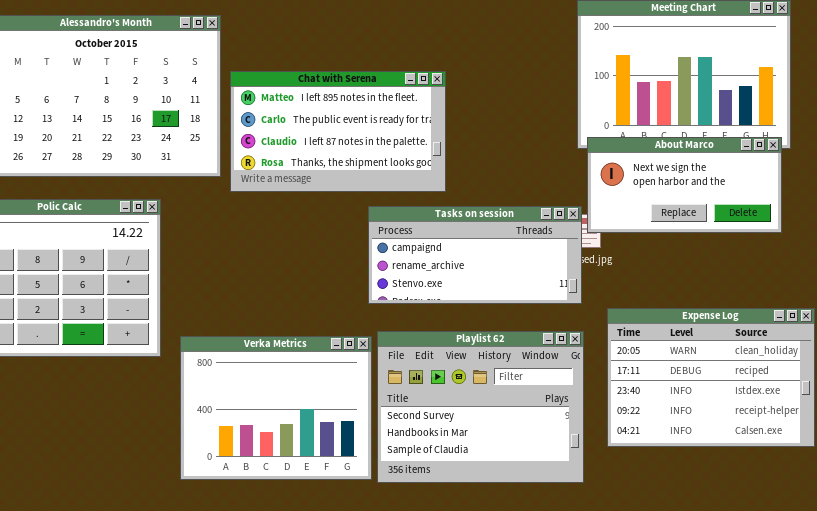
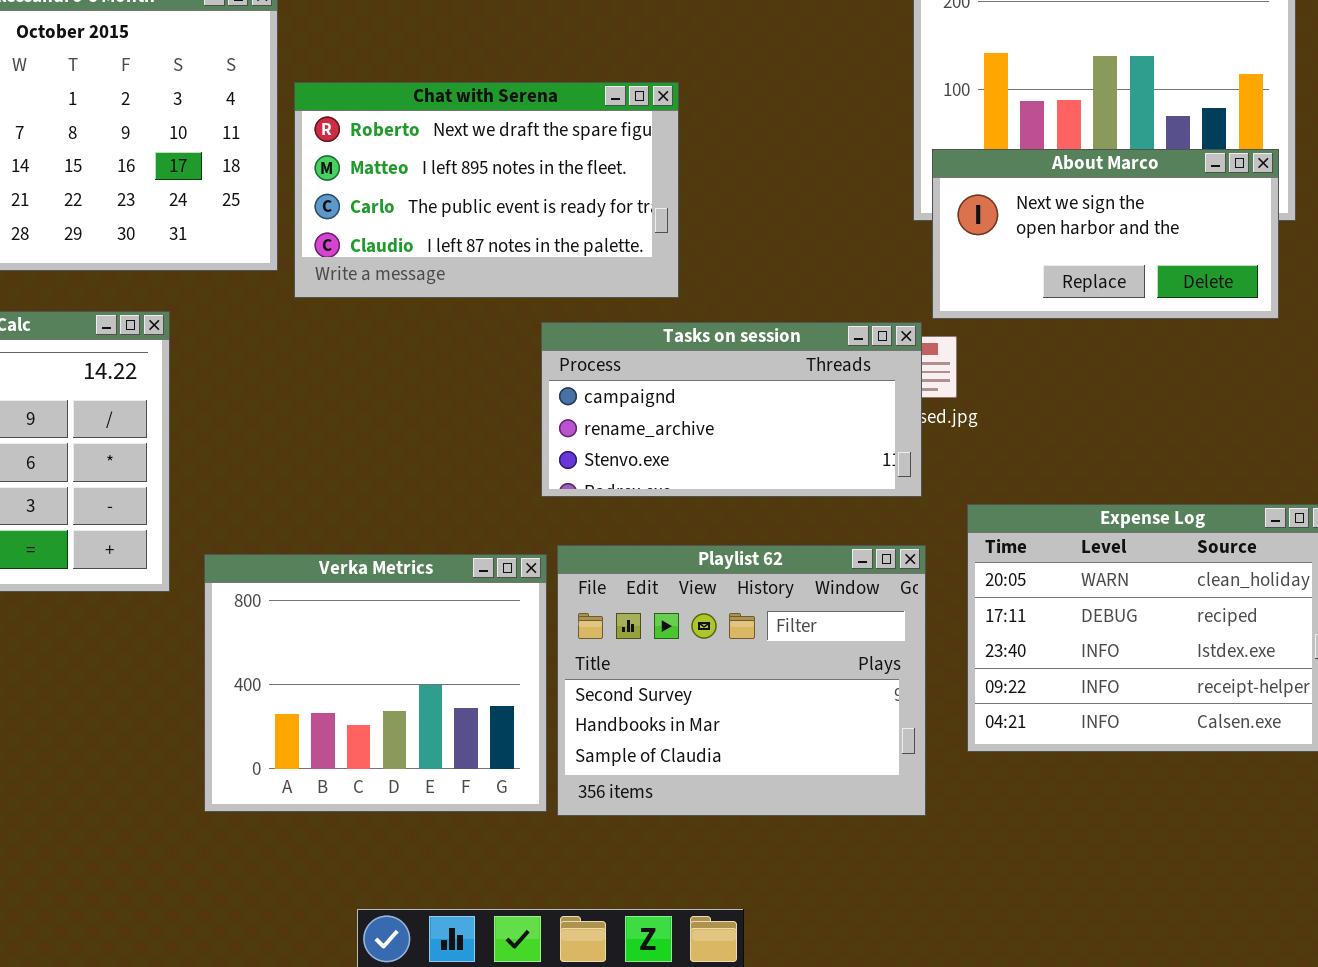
Chat with Serena: [230,71,446,192] -> [294,82,679,298], scrolled up 1 row
About Marco: [587,137,782,233] -> [932,149,1279,319], moved

